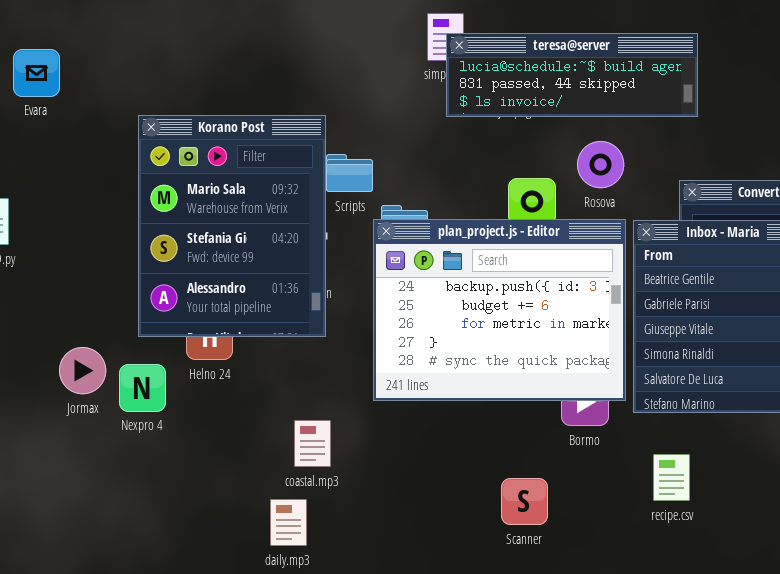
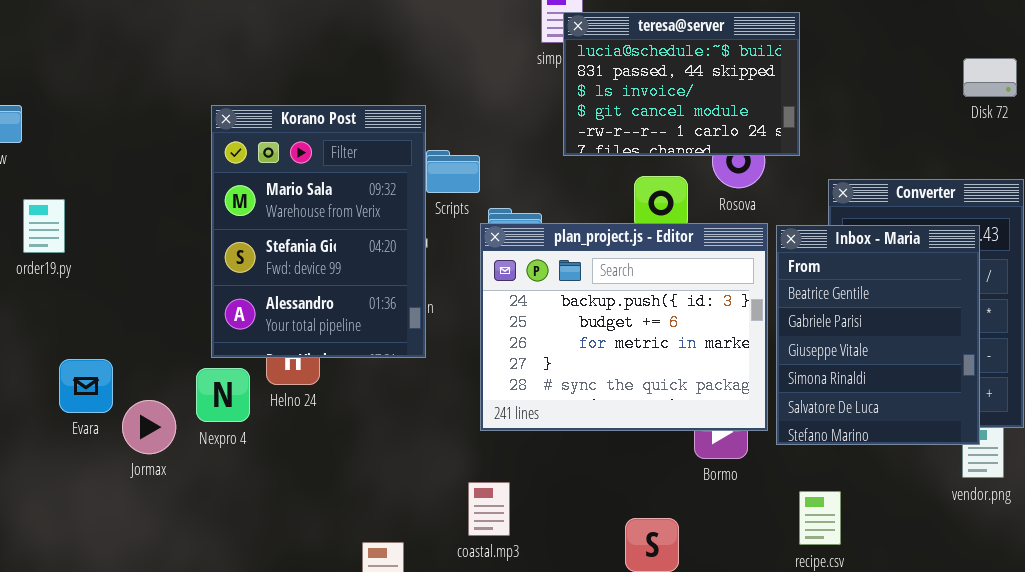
teresa@server: [446,33,698,117] -> [563,12,800,156], resized
Evara: [13,49,60,97] -> [59,359,113,413], moved
Jormax: [59,347,106,394] -> [122,400,176,454], moved
Nexpro 4: [119,364,166,412] -> [196,368,250,422], moved
coastal.mp3: [294,420,331,467] -> [468,482,510,536], moved

